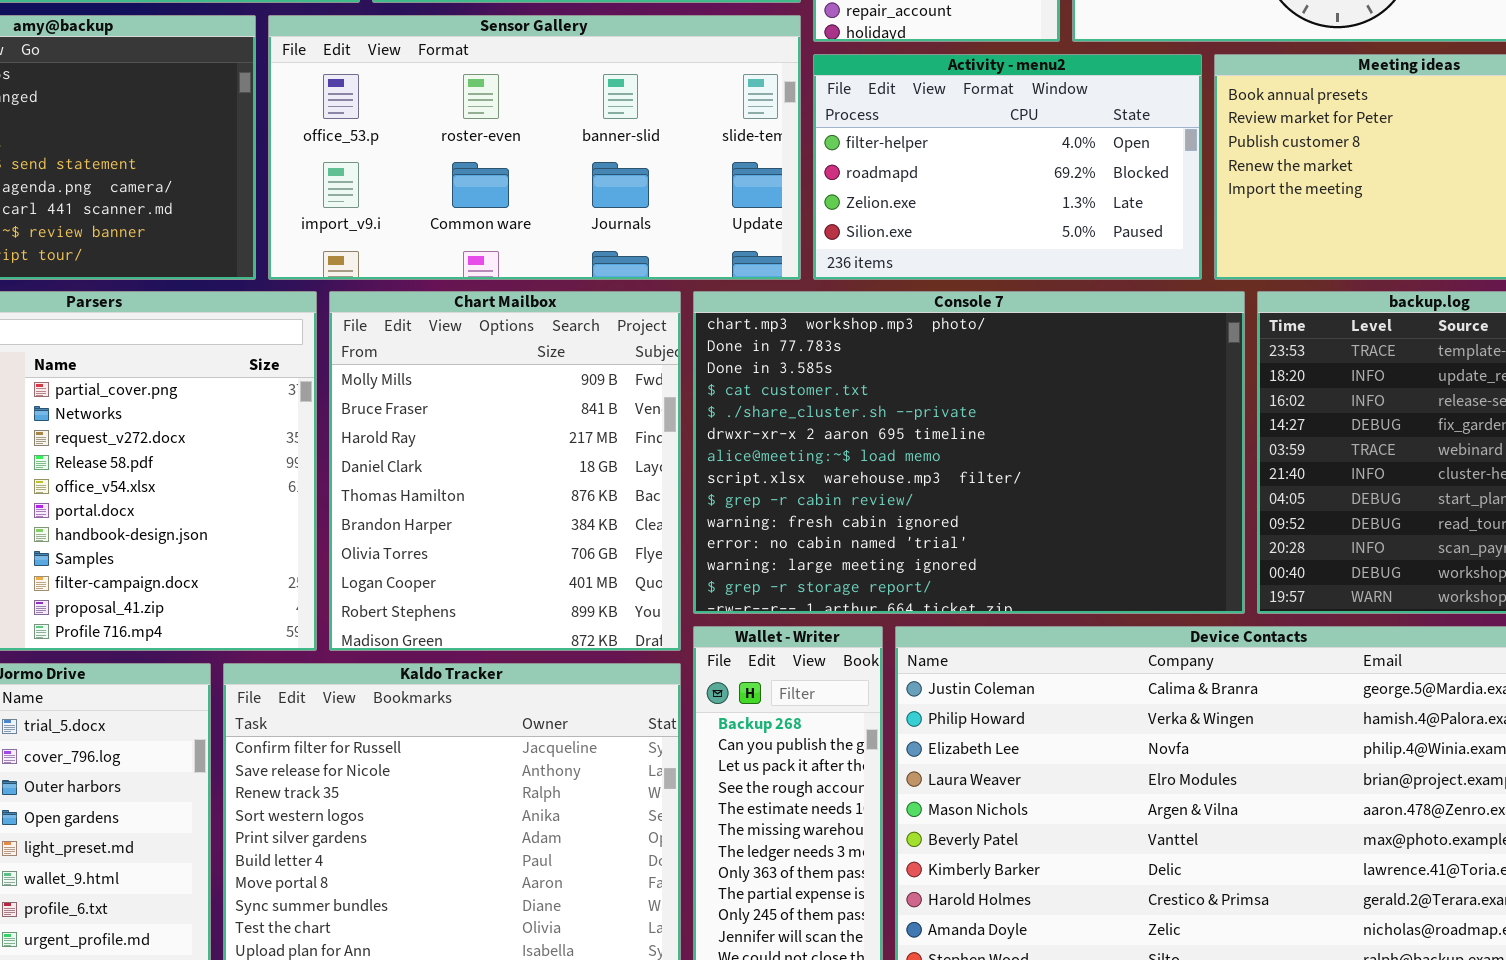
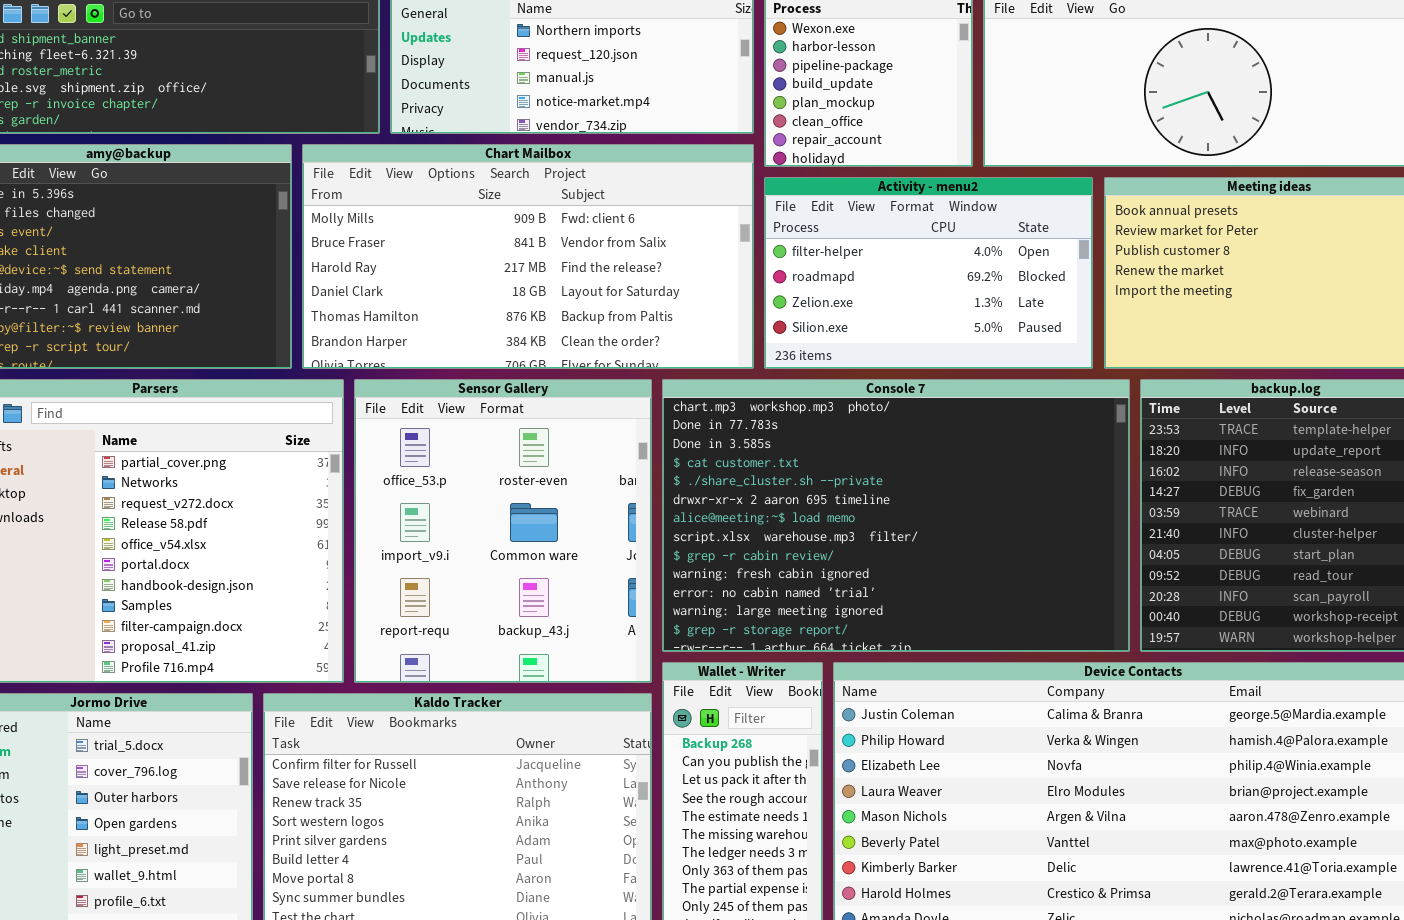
Sensor Gallery: [268,15,801,280] -> [354,379,652,683], moved, resized
Chart Mailbox: [329,291,681,651] -> [302,144,754,369], moved, resized

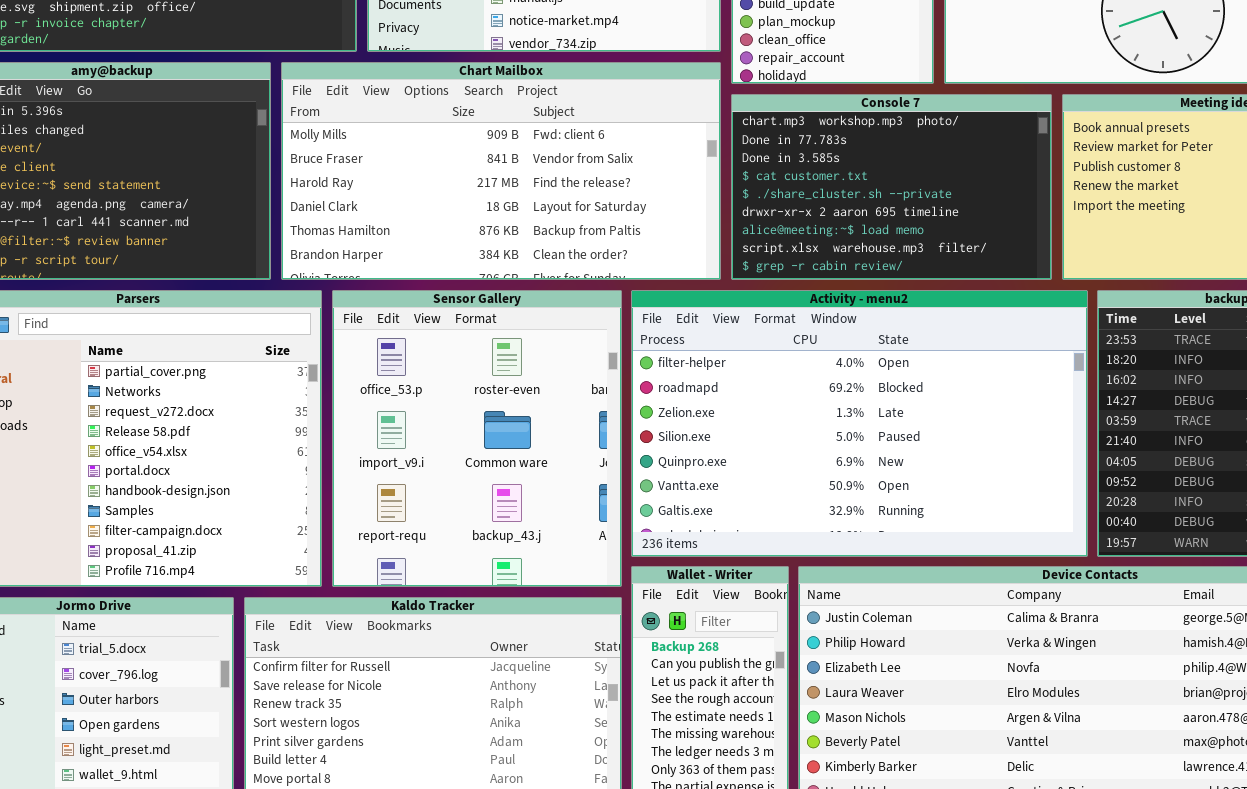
Activity - menu2: [764,177,1093,369] -> [631,290,1088,557], moved, resized
Console 7: [662,379,1130,652] -> [731,94,1052,280], moved, resized

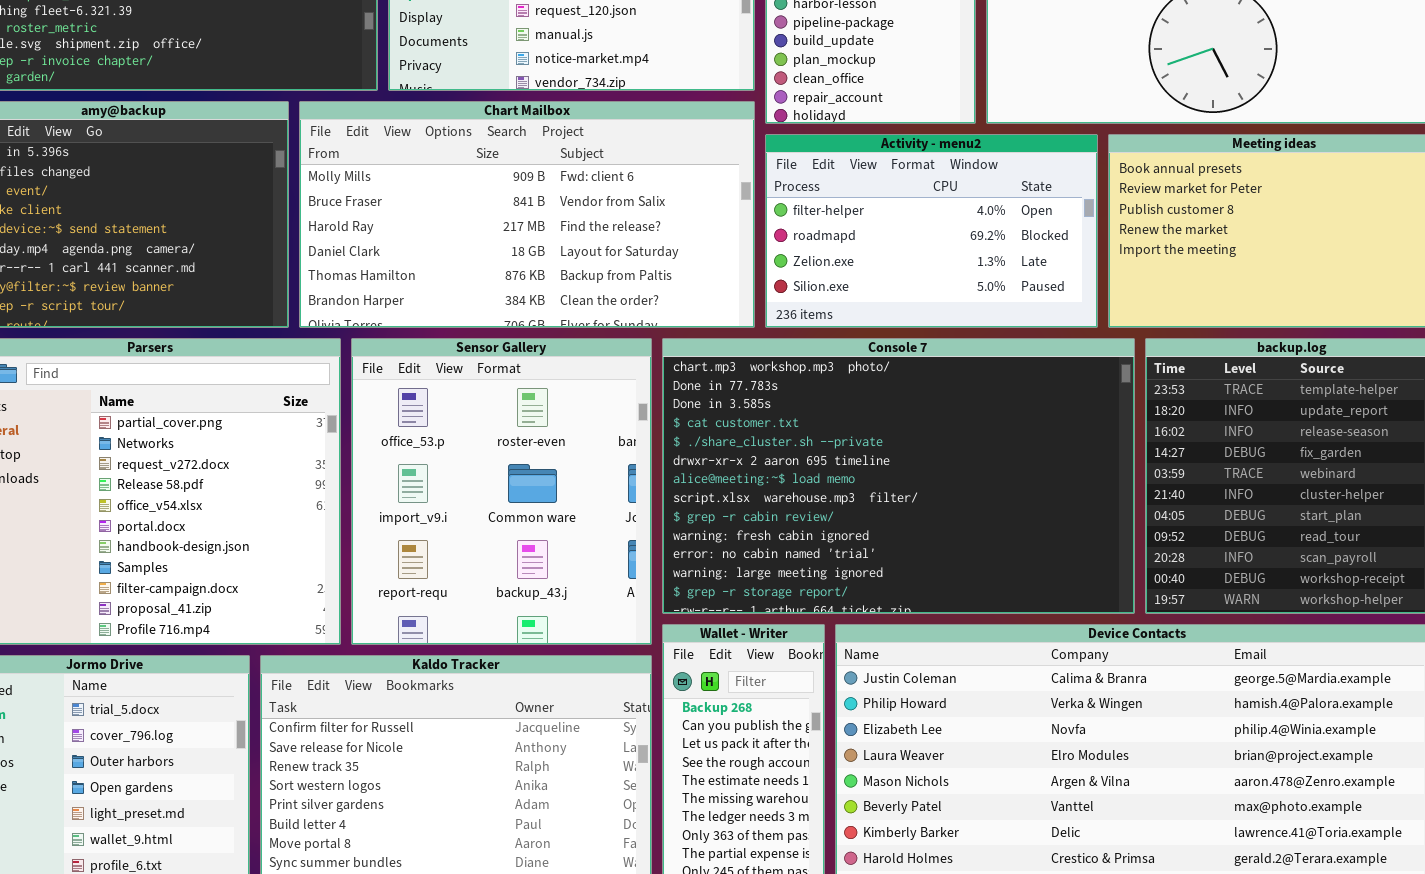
Console 7: [731,94,1052,280] -> [662,338,1135,614], moved, resized
Activity - menu2: [631,290,1088,557] -> [765,134,1098,328], moved, resized

